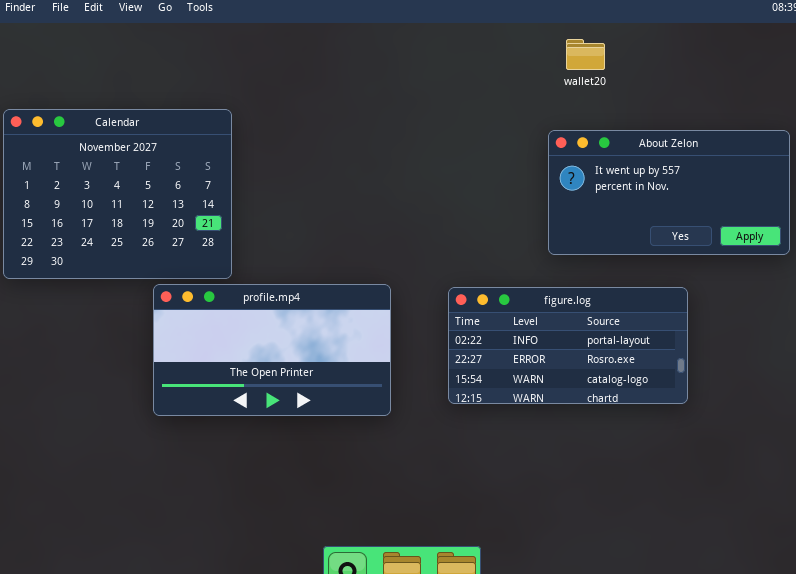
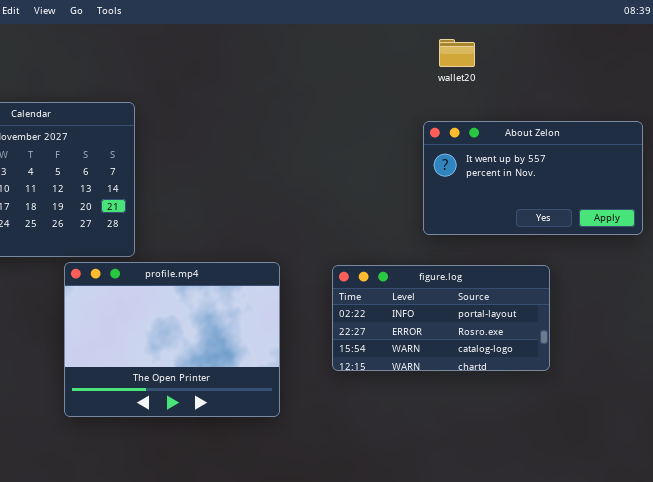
profile.mp4: [153,284,391,416] -> [64,262,280,417], resized

